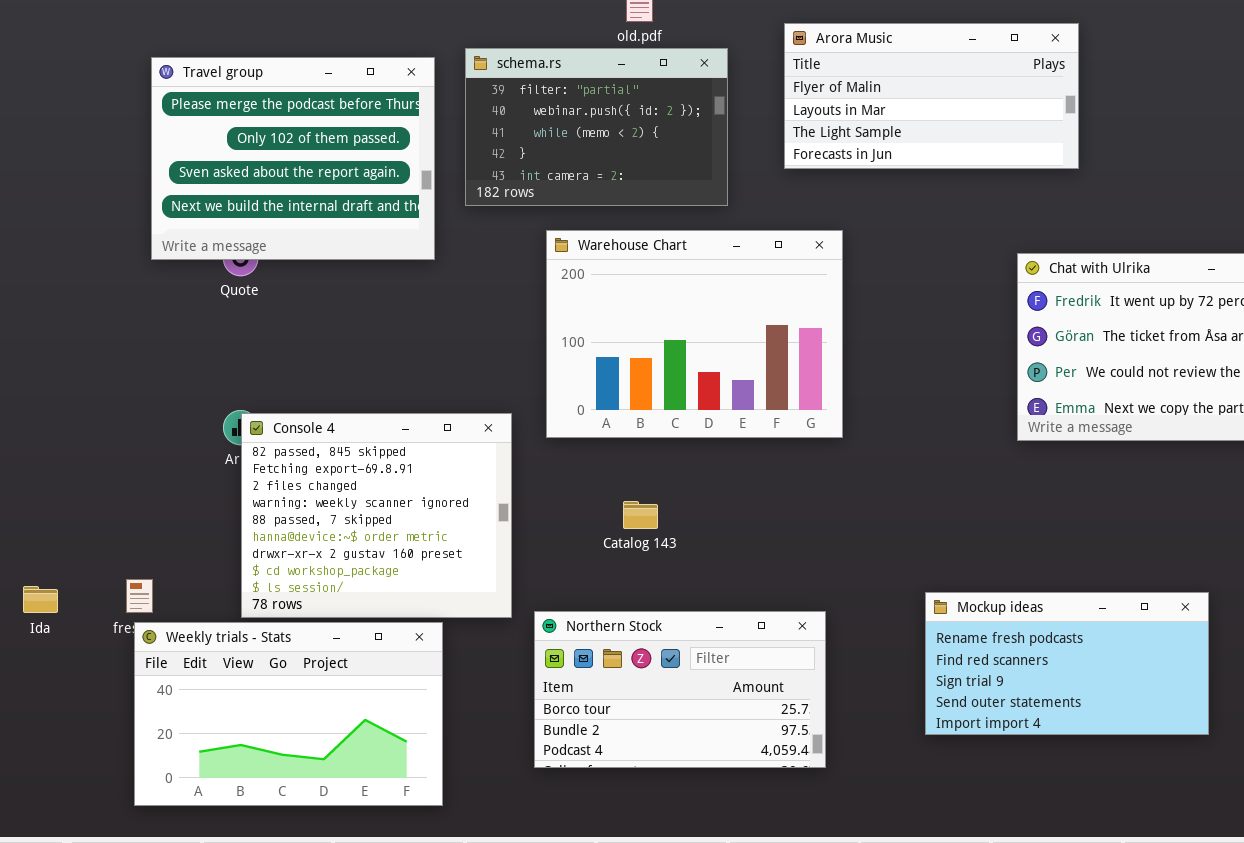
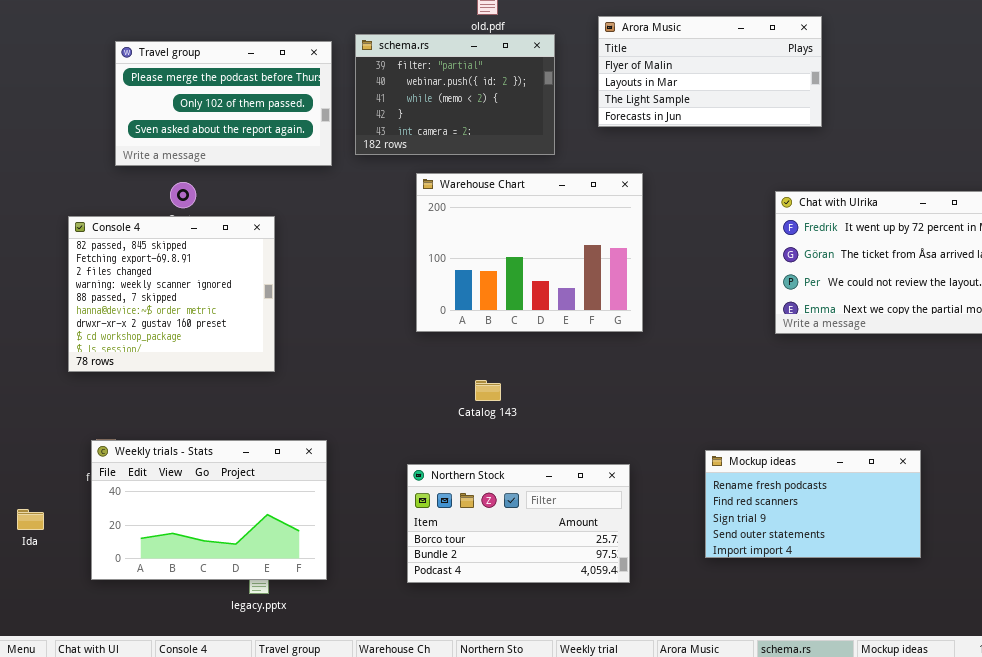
Travel group: [151,57,435,260] -> [115,41,332,166], resized
Console 4: [241,413,512,618] -> [68,216,275,372], moved
Ida: [23,586,58,613] -> [17,509,44,530], moved
Weekly trials - Stats: [134,622,443,806] -> [91,440,327,580], moved

